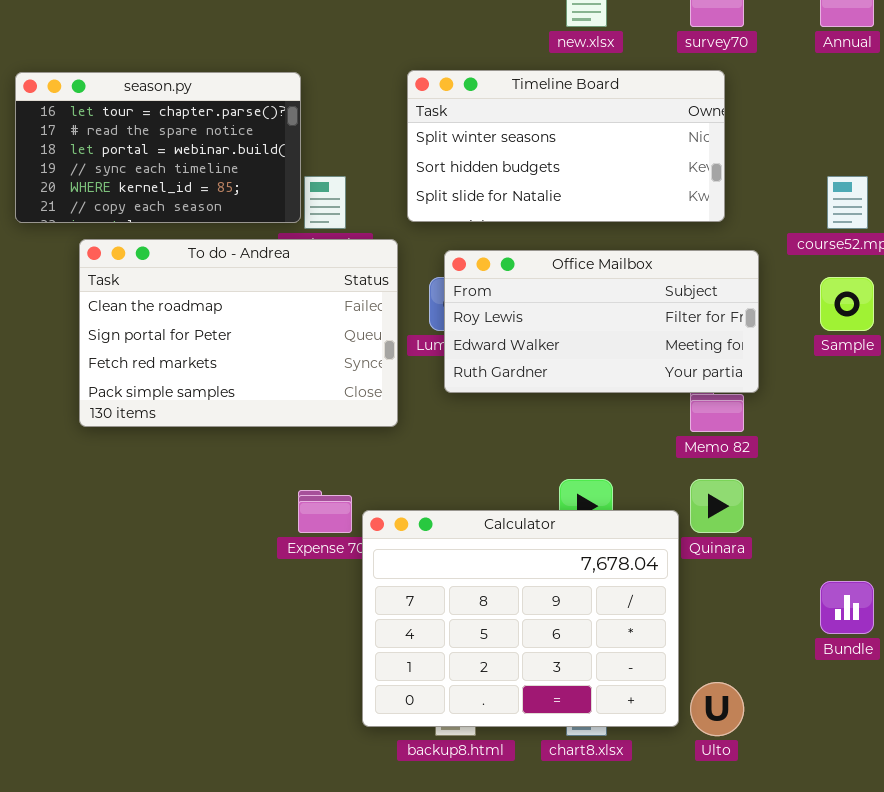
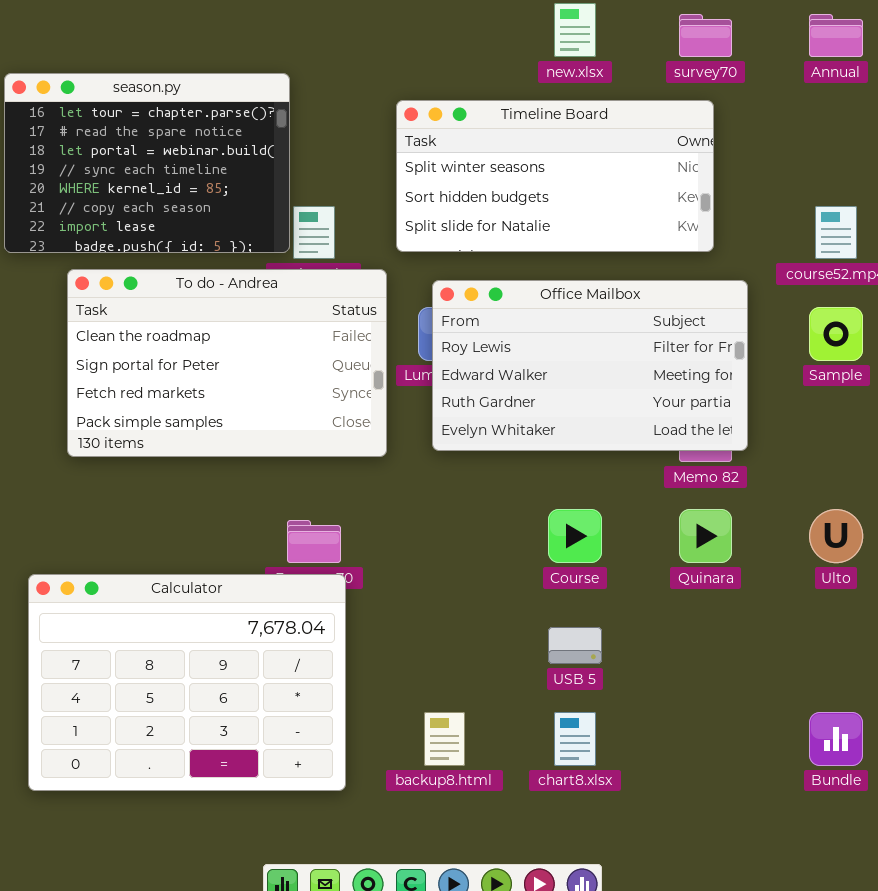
season.py: [15,72,301,223] -> [4,73,290,253], resized
Office Mailbox: [444,250,759,393] -> [432,280,748,451], resized
Calculator: [362,510,679,727] -> [28,574,346,791], moved
Bundle: [820,581,874,634] -> [809,712,863,766], moved
Ulto: [690,682,744,736] -> [809,509,863,563], moved

